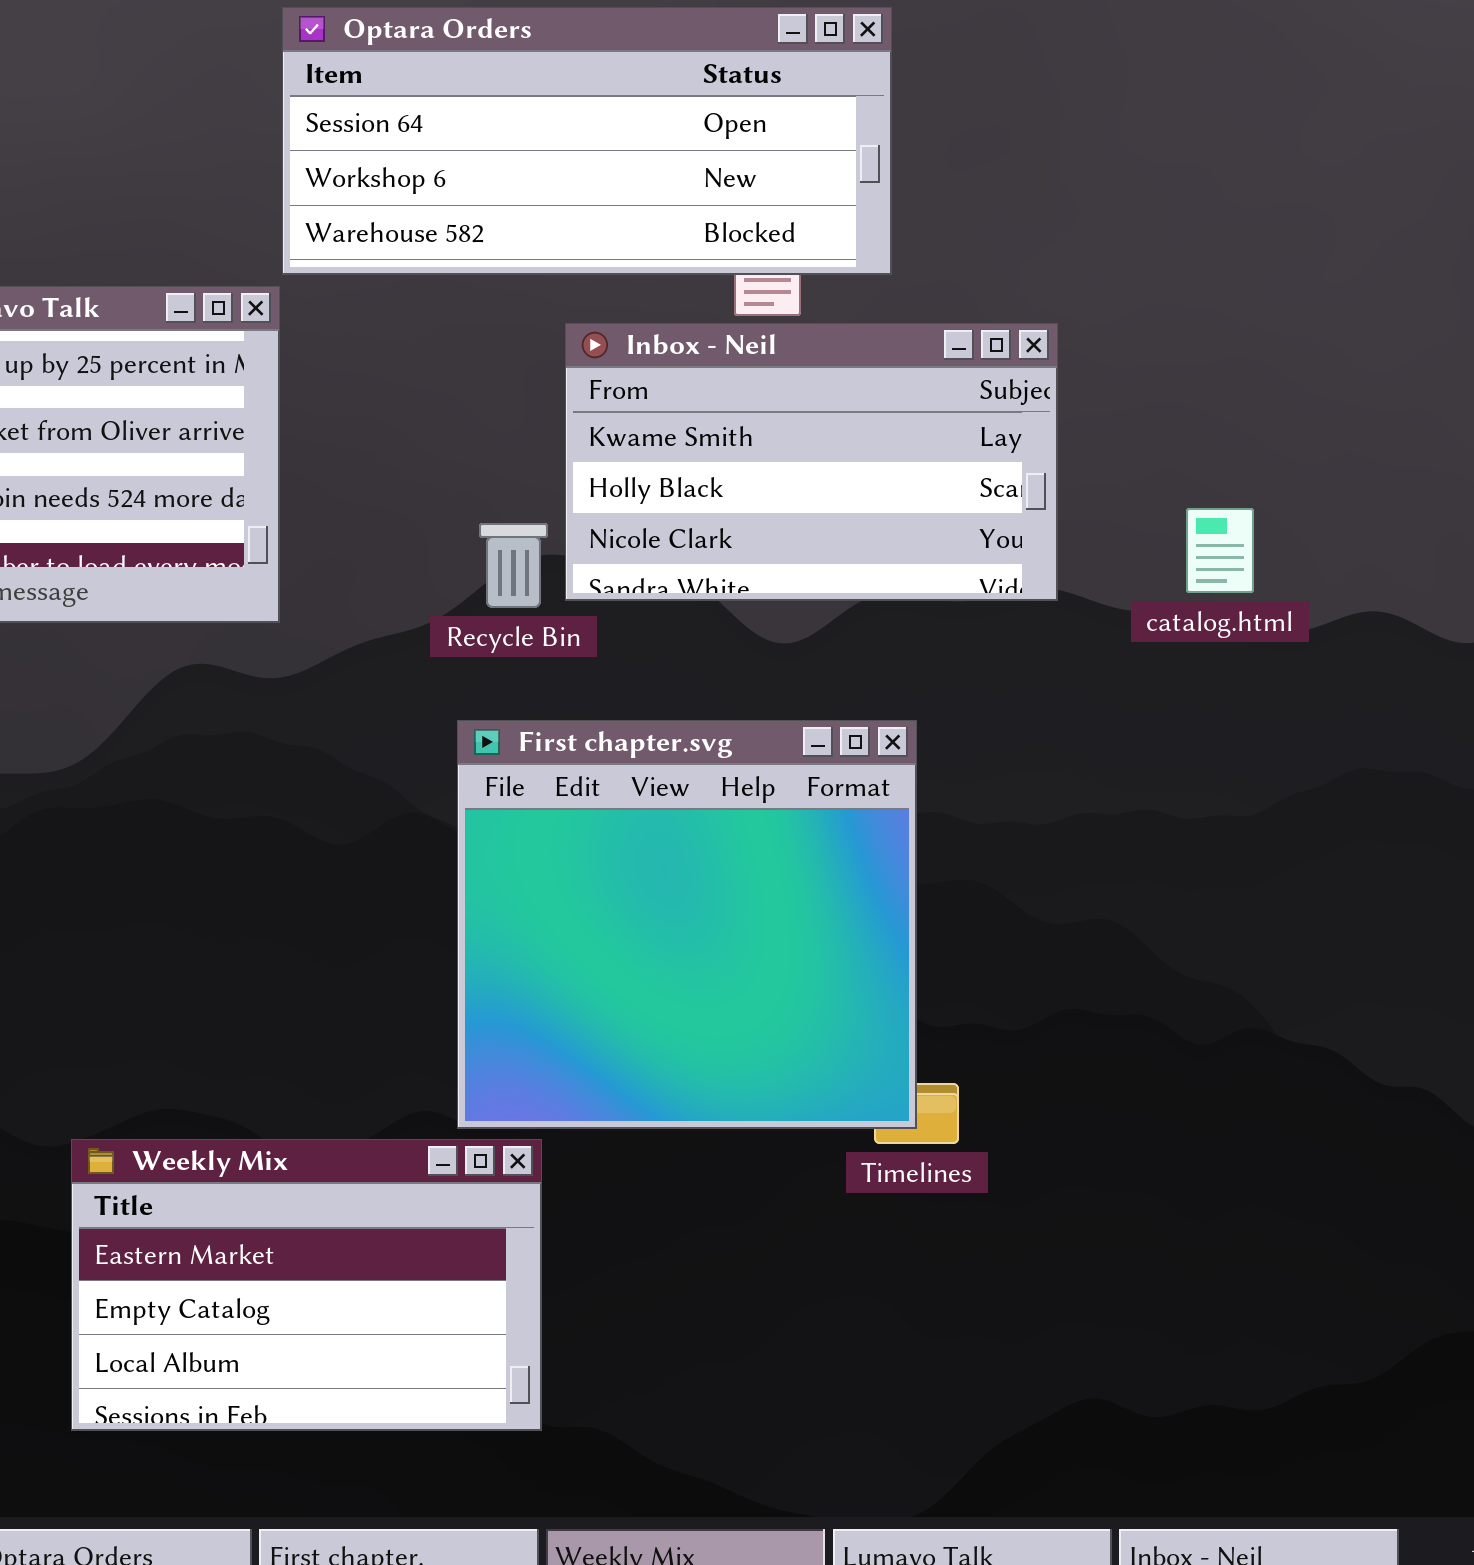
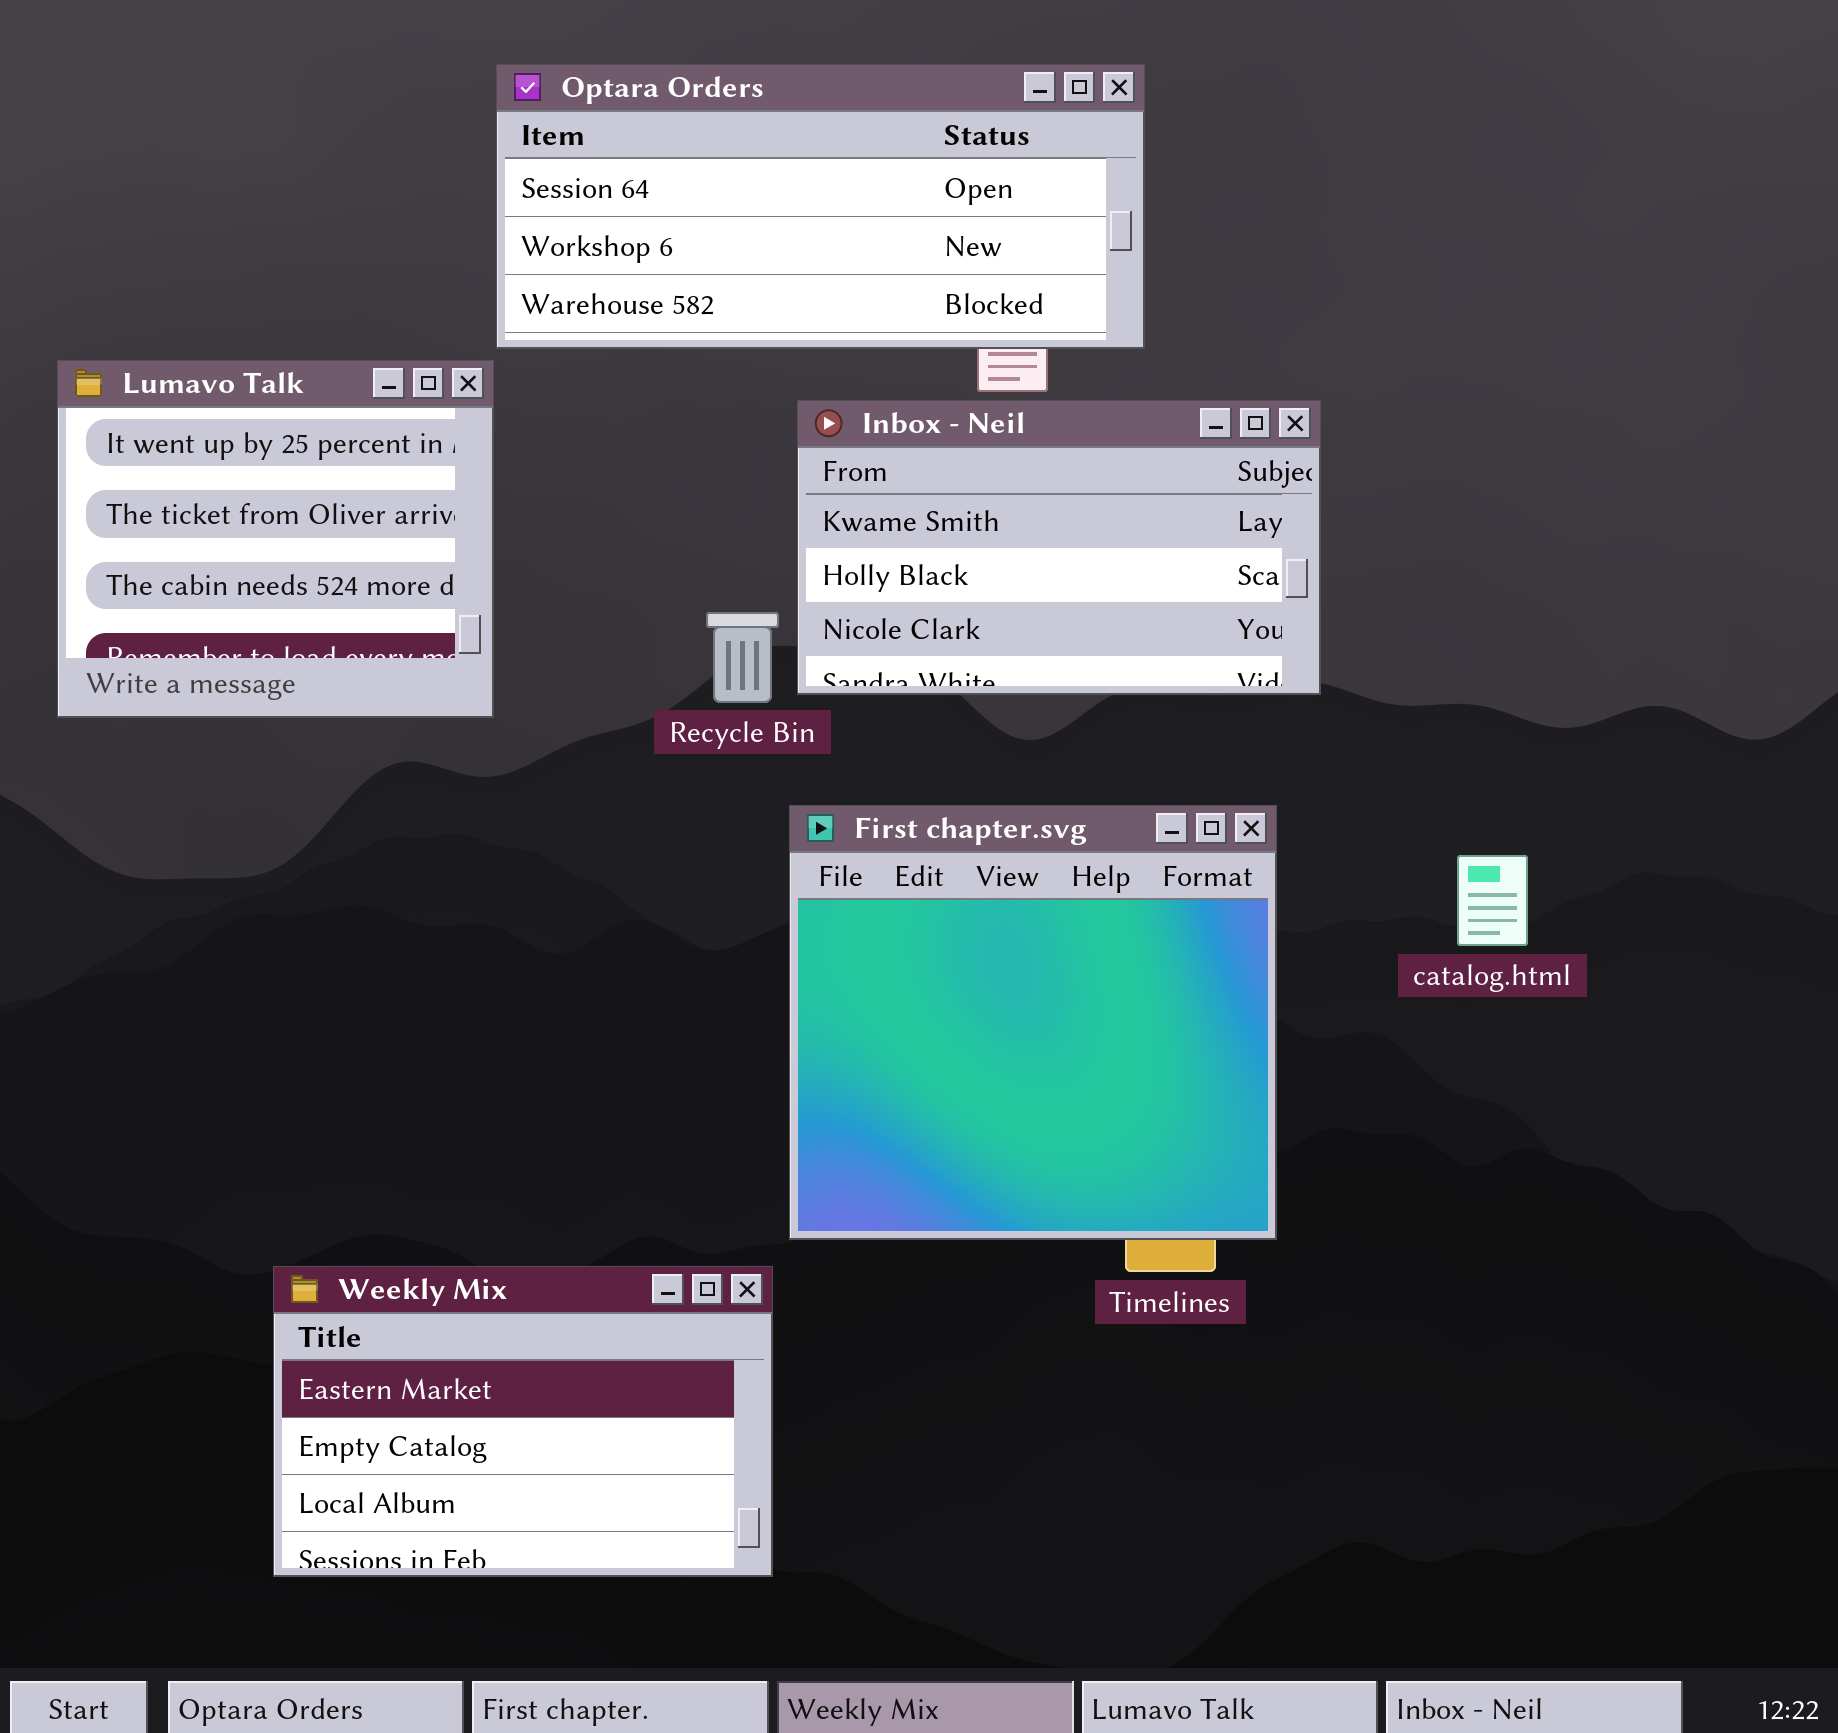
catalog.html: [1186,508,1254,593] -> [1457,855,1528,946], moved
First chapter.svg: [457,720,917,1129] -> [789,805,1277,1240], moved

